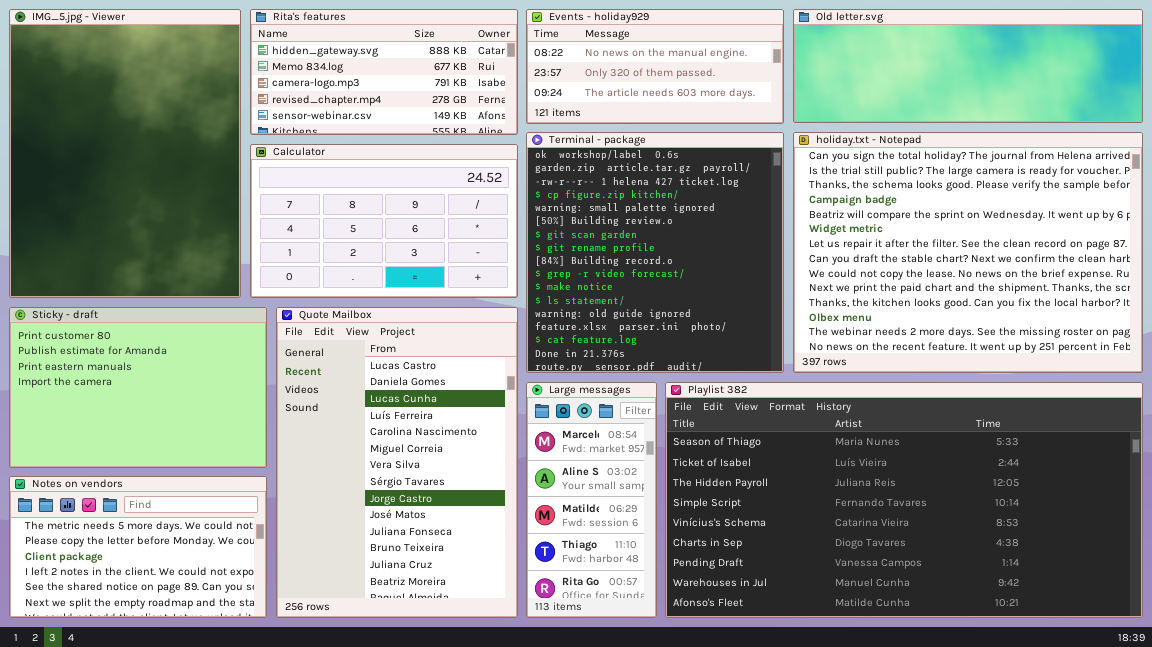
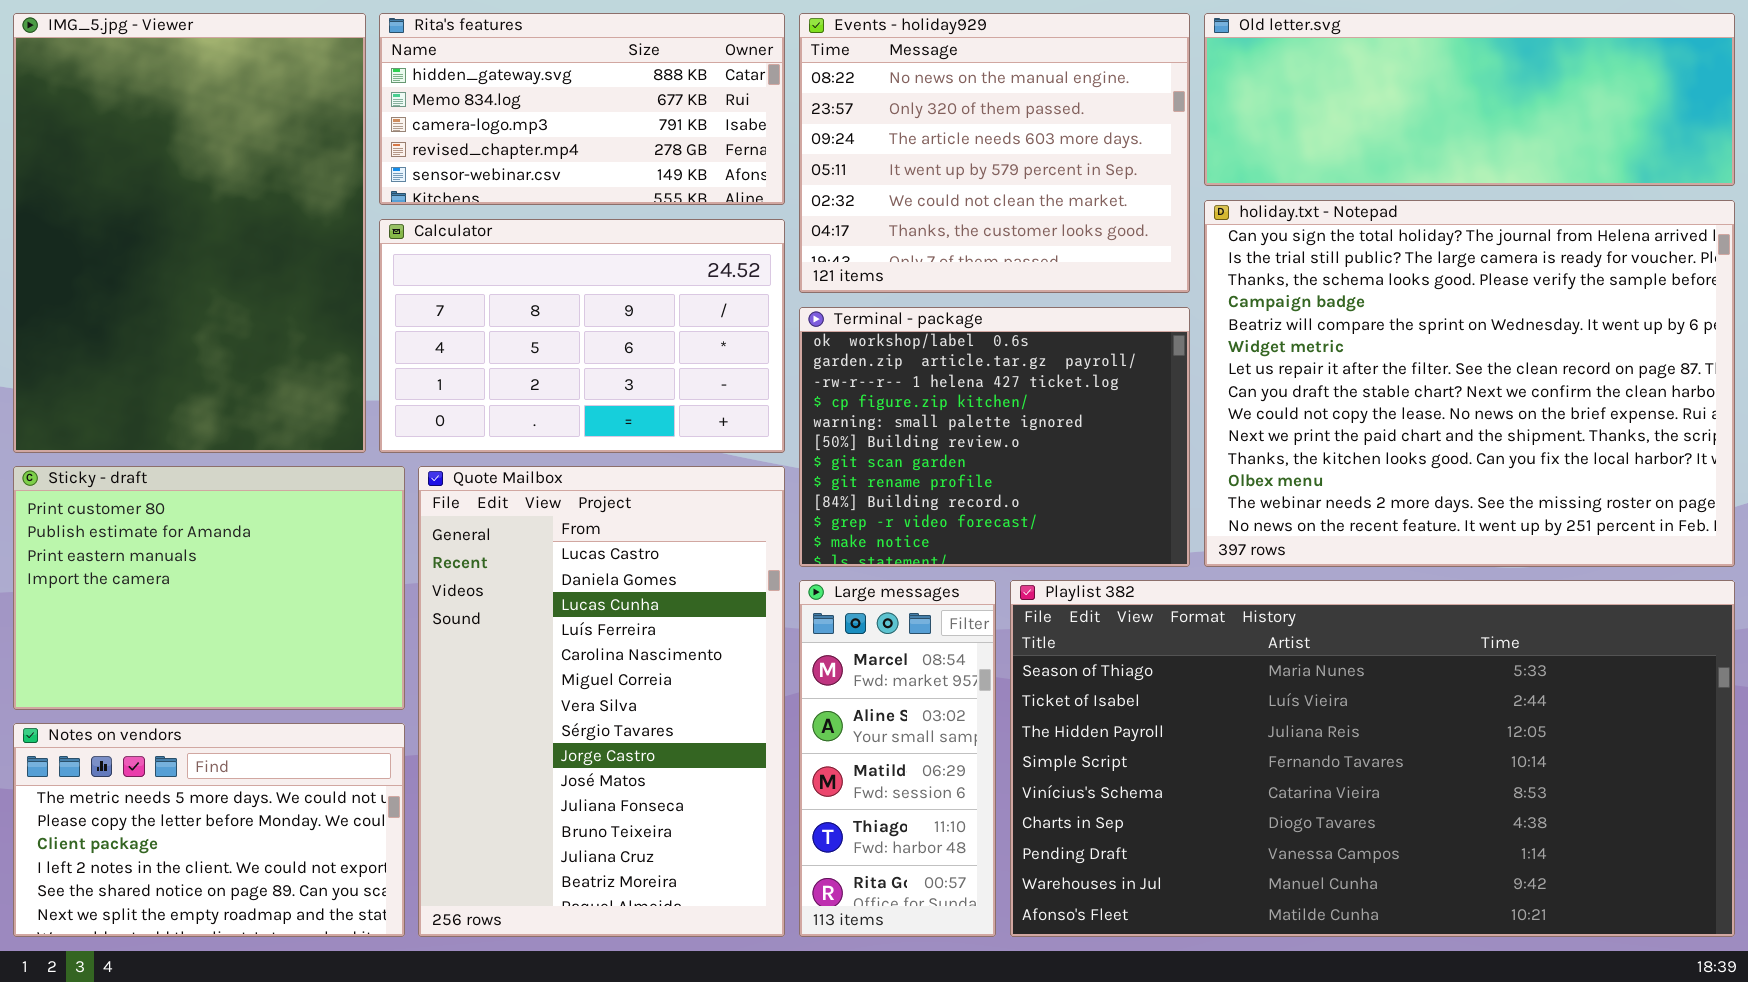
Events - holiday929: [526,9,784,124] -> [799,13,1190,293], resized
Terminal - package: [526,132,784,373] -> [799,307,1190,567], resized

